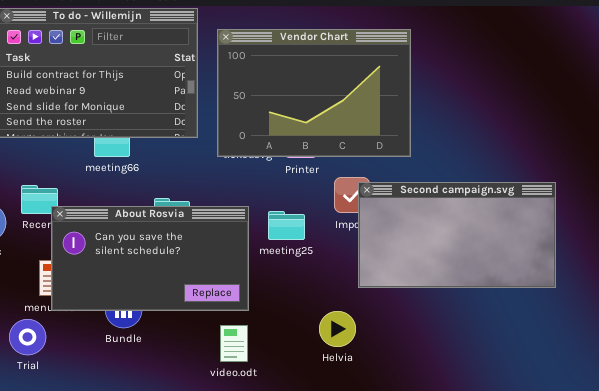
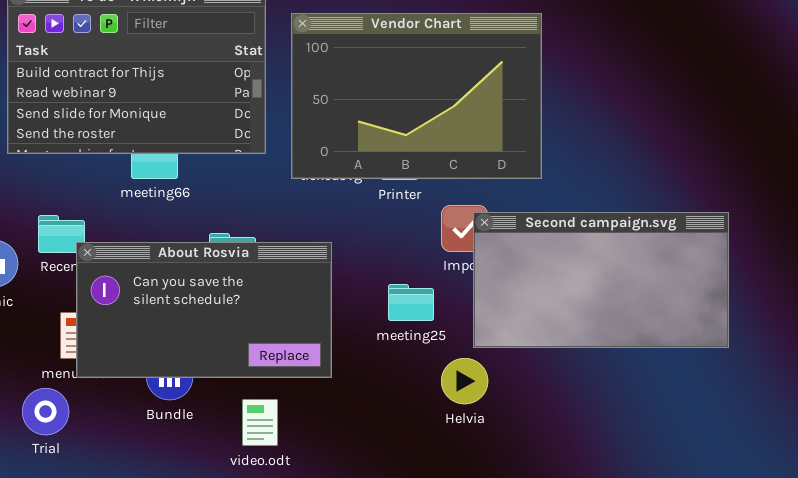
meeting25: [268,211,305,240] -> [388,284,434,321], moved
Helvia: [319,311,356,347] -> [441,358,488,404], moved
video.odt: [220,325,248,362] -> [242,399,278,446], moved

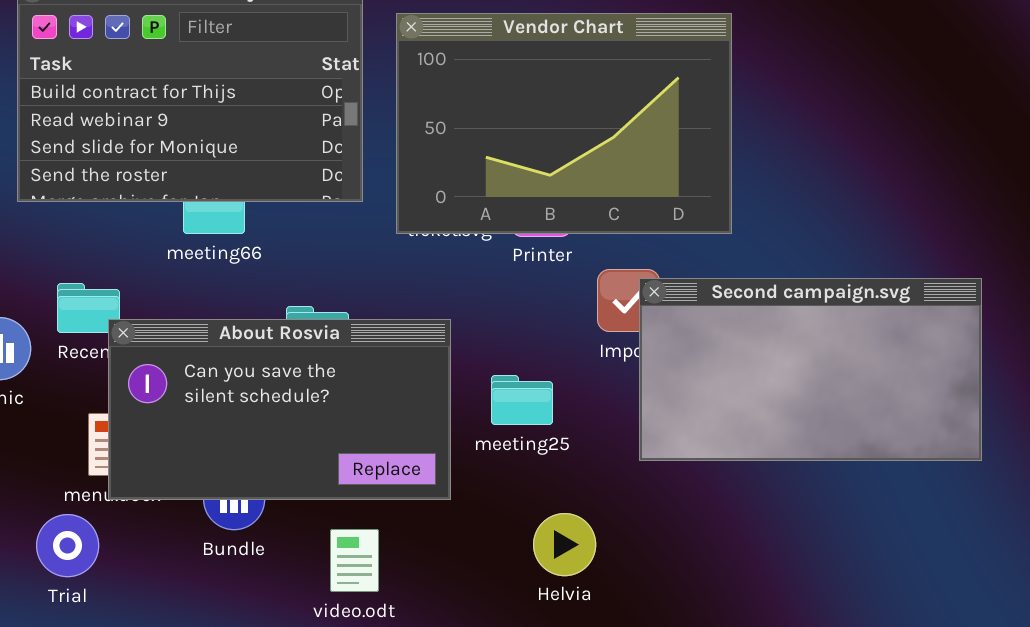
meeting25: [388,284,434,321] -> [491,375,553,425], moved
Helvia: [441,358,488,404] -> [533,513,596,576], moved

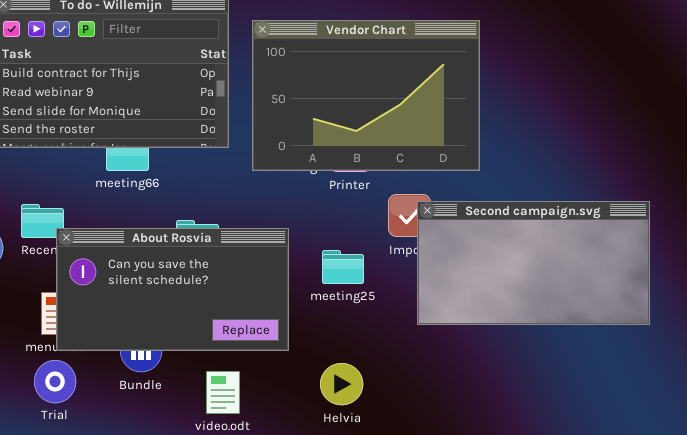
meeting25: [491,375,553,425] -> [322,250,364,284], moved
Helvia: [533,513,596,576] -> [320,363,363,405], moved
Trial: [36,514,99,577] -> [34,360,76,403], moved

